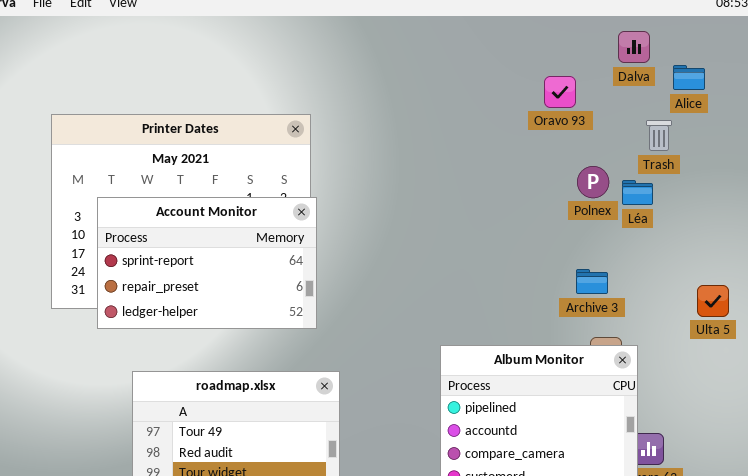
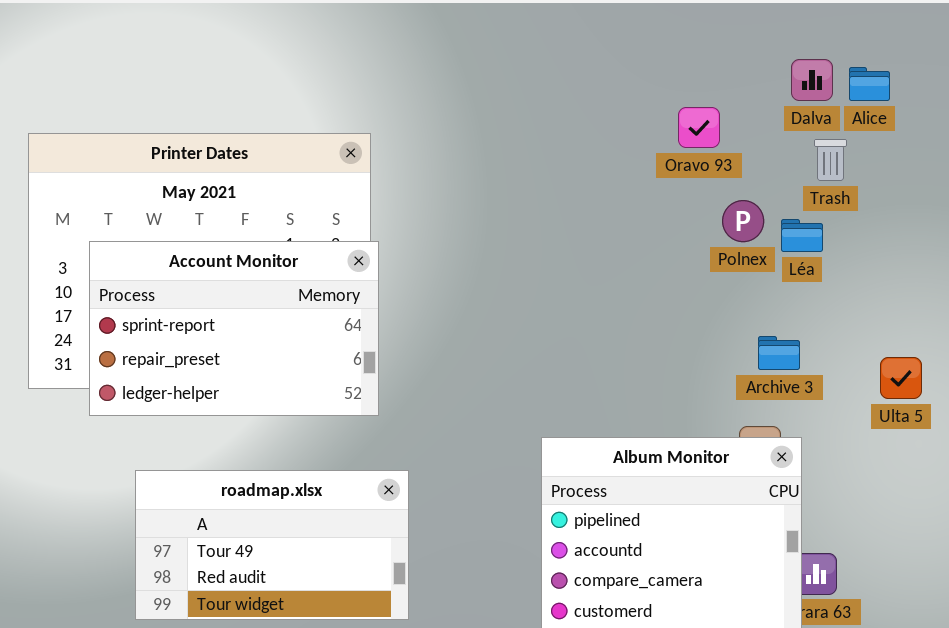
Dalva: [618,31,650,63] -> [791,59,833,101], moved
Oravo 93: [544,76,576,108] -> [678,107,720,148], moved
Archive 3: [576,269,608,294] -> [758,336,800,370], moved

